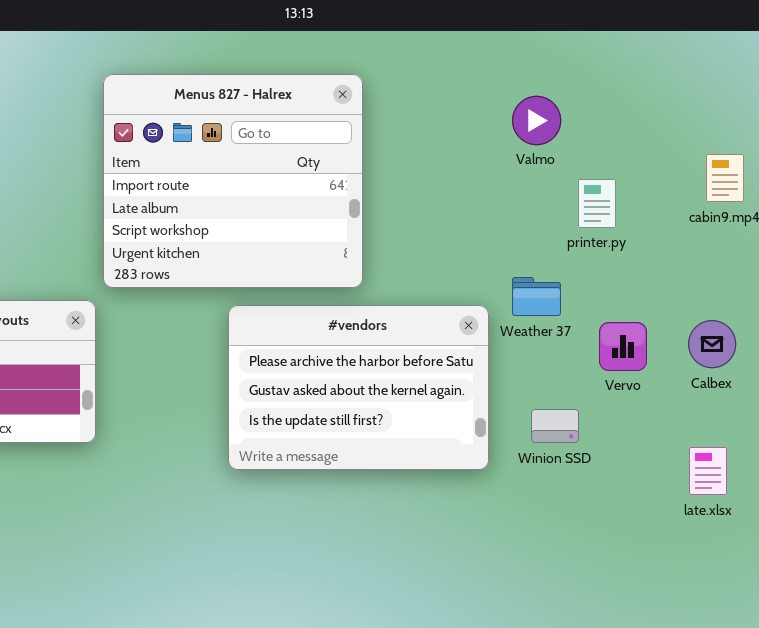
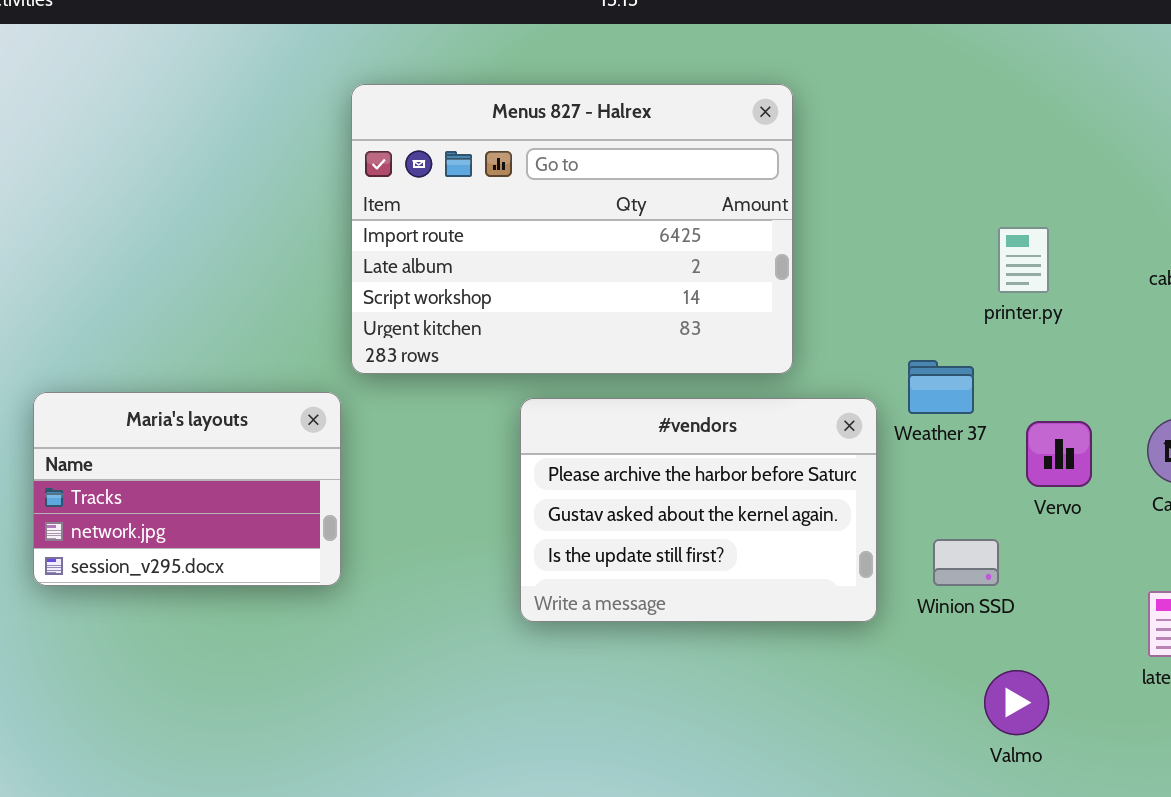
Menus 827 - Halrex: [103,74,363,288] -> [351,84,793,374], resized
Valmo: [512,96,561,145] -> [984,670,1049,735], moved

